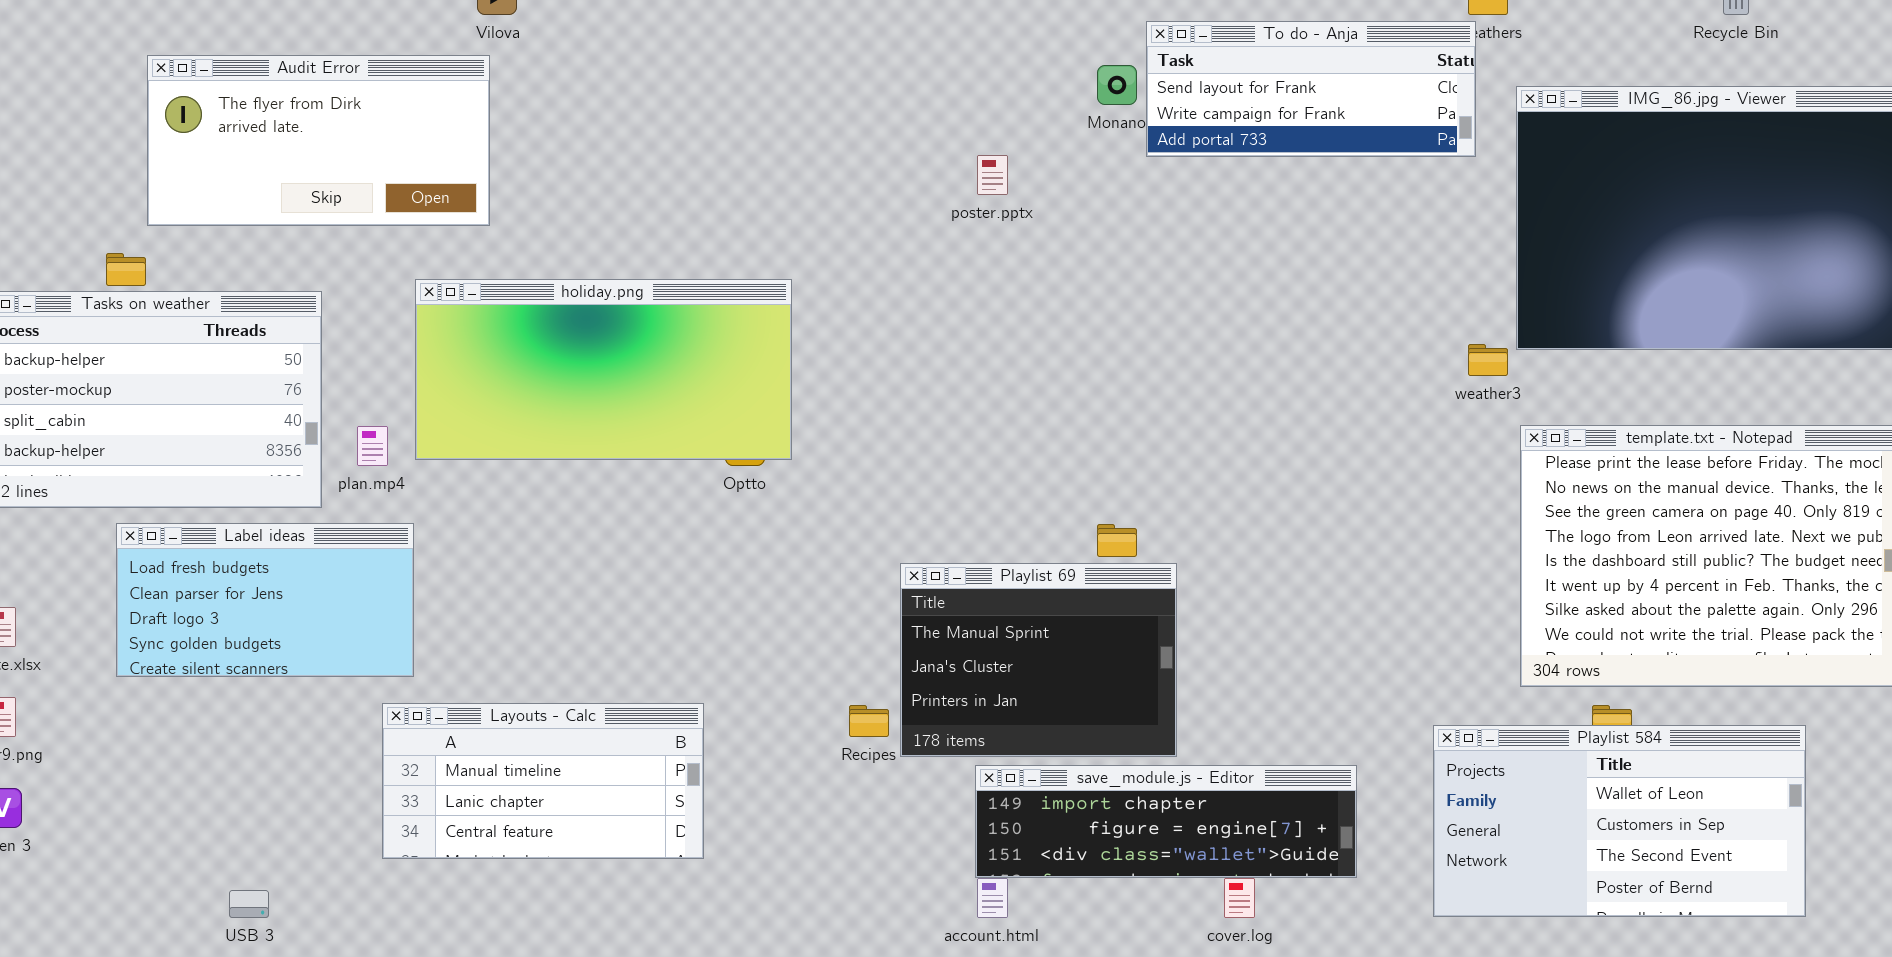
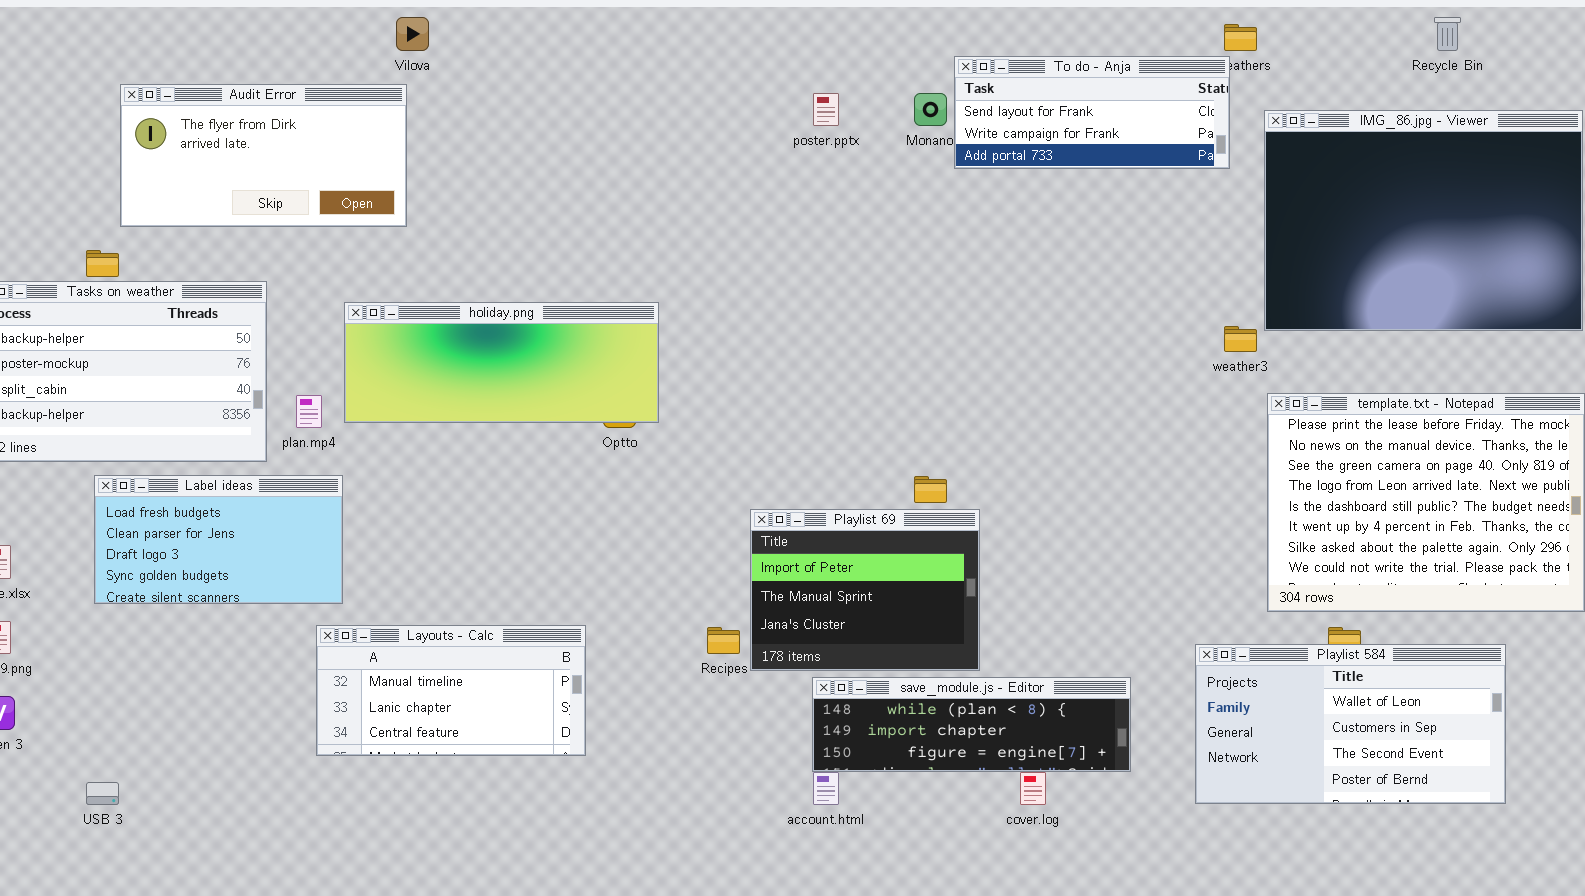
poster.pptx: [977,155,1008,195] -> [813,93,839,126], moved
holiday.png: [415,279,792,460] -> [344,302,659,423], resized
Playlist 69: [900,563,1177,757] -> [750,509,980,671], scrolled up 1 row
save_module.js - Editor: [975,765,1357,878] -> [812,677,1131,772], scrolled up 1 row
USB 3: [229,890,269,918] -> [86,782,119,805], moved

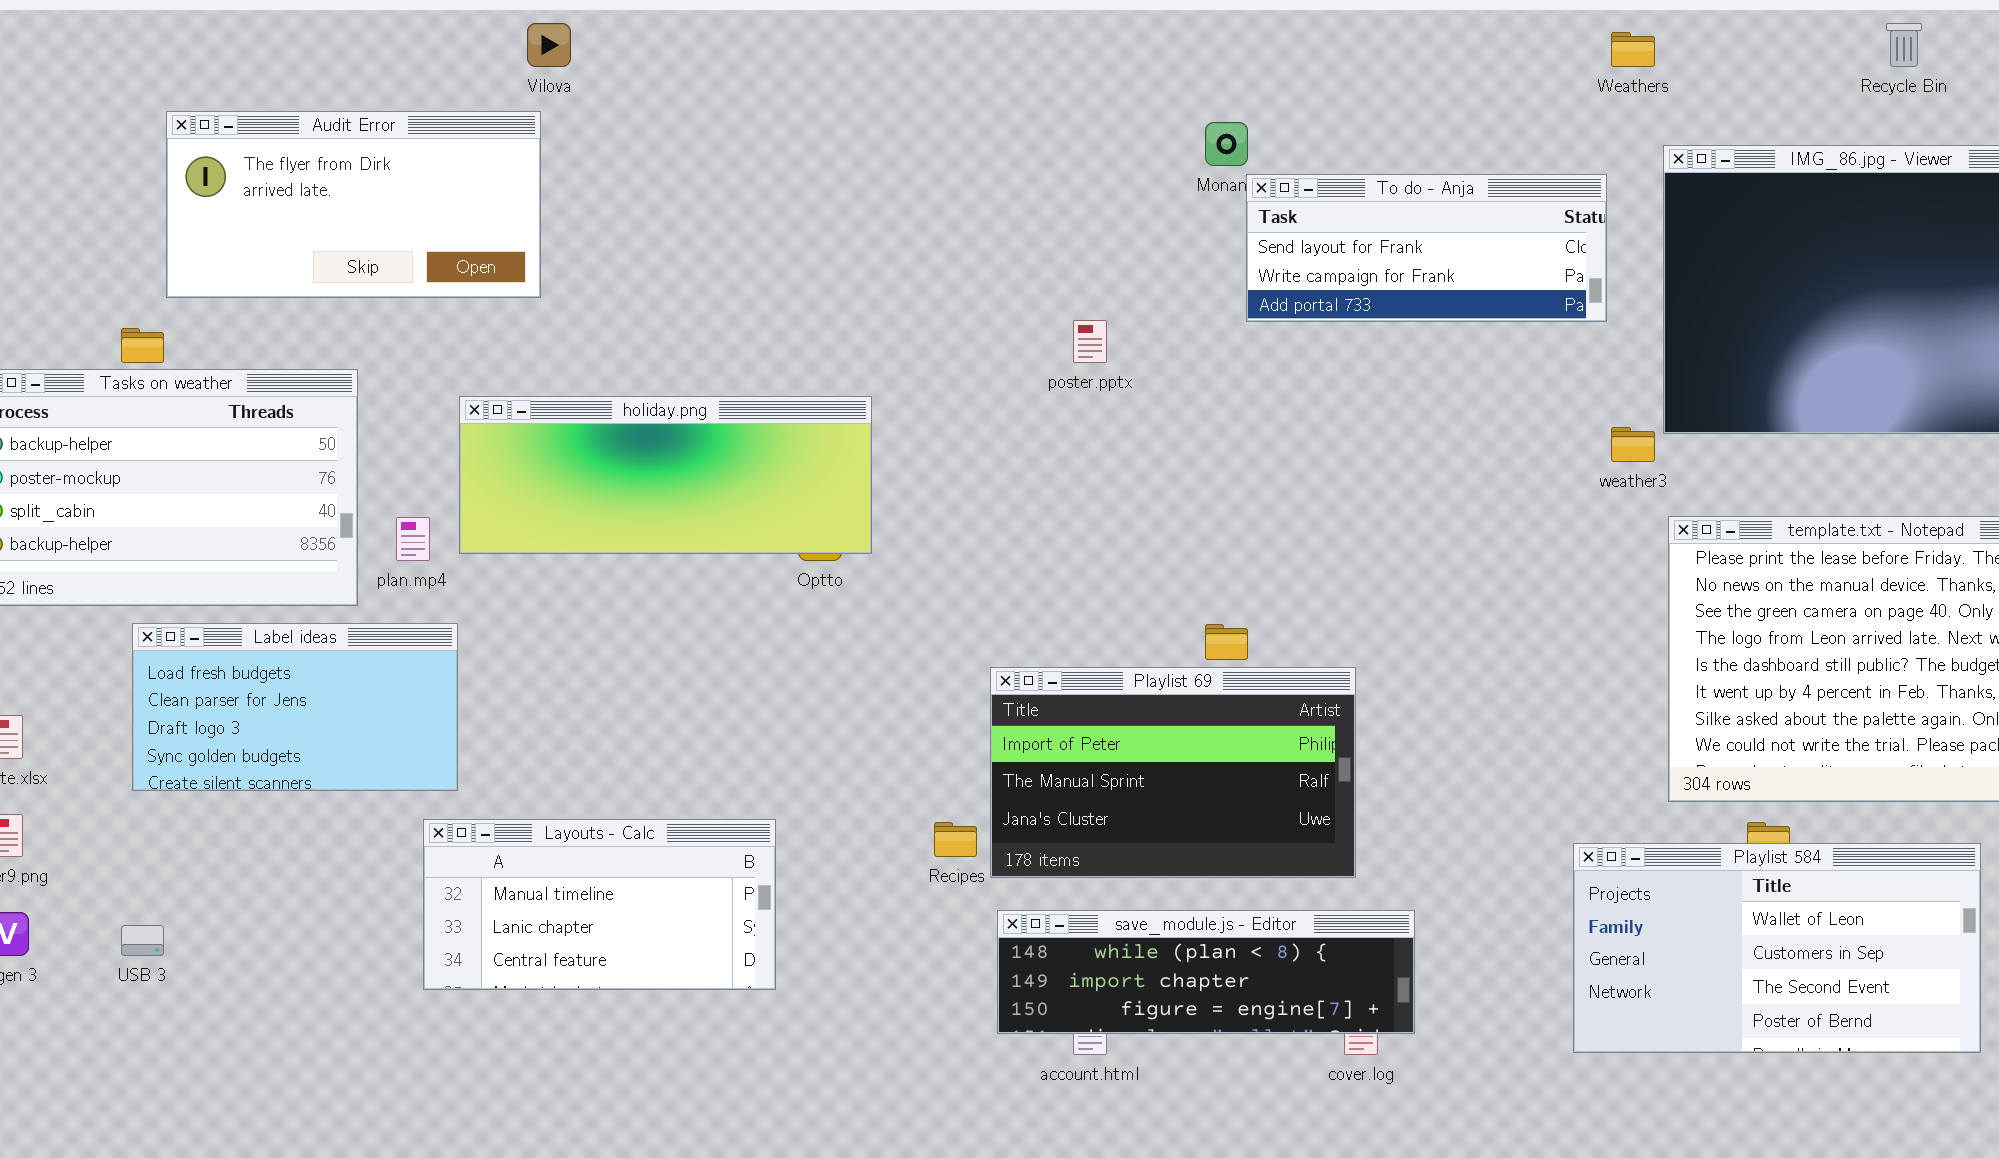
To do - Anja: [954,56,1230,169] -> [1246,174,1607,322], moved
poster.pptx: [813,93,839,126] -> [1073,320,1107,363], moved
Playlist 69: [750,509,980,671] -> [990,667,1356,878], resized
save_module.js - Editor: [812,677,1131,772] -> [997,910,1415,1034], moved
USB 3: [86,782,119,805] -> [121,925,164,956], moved

